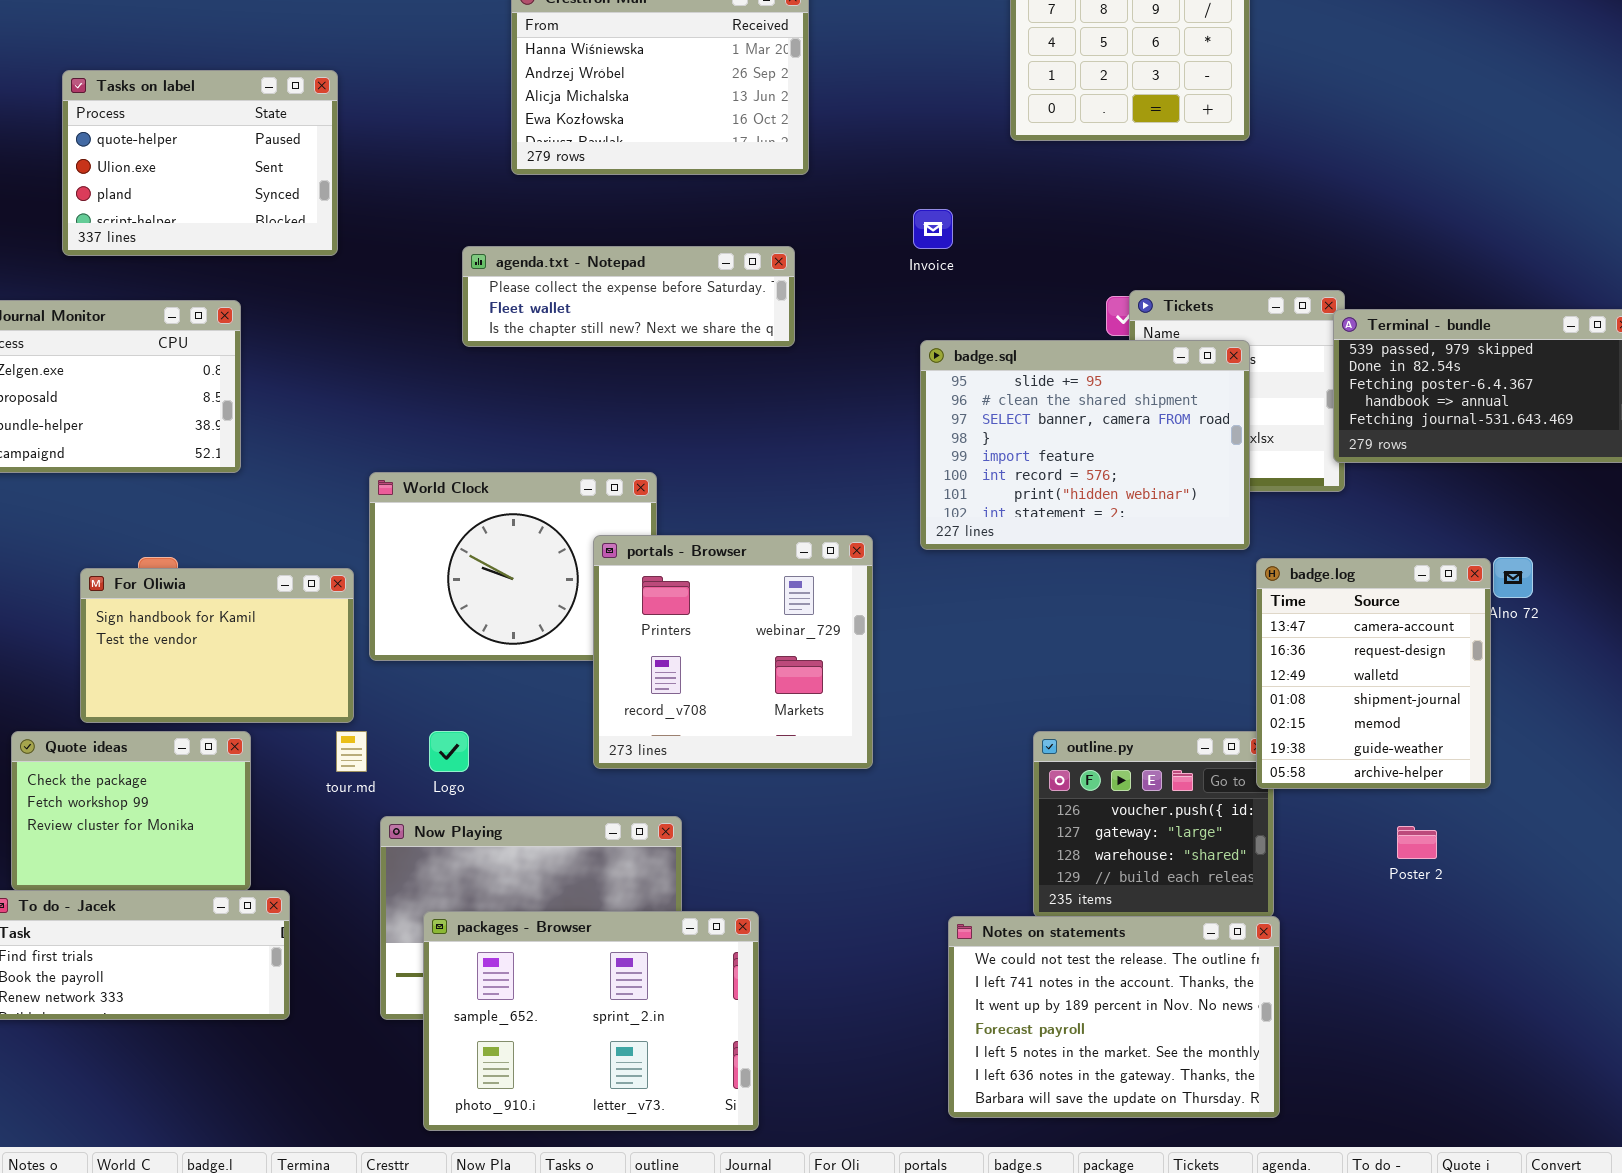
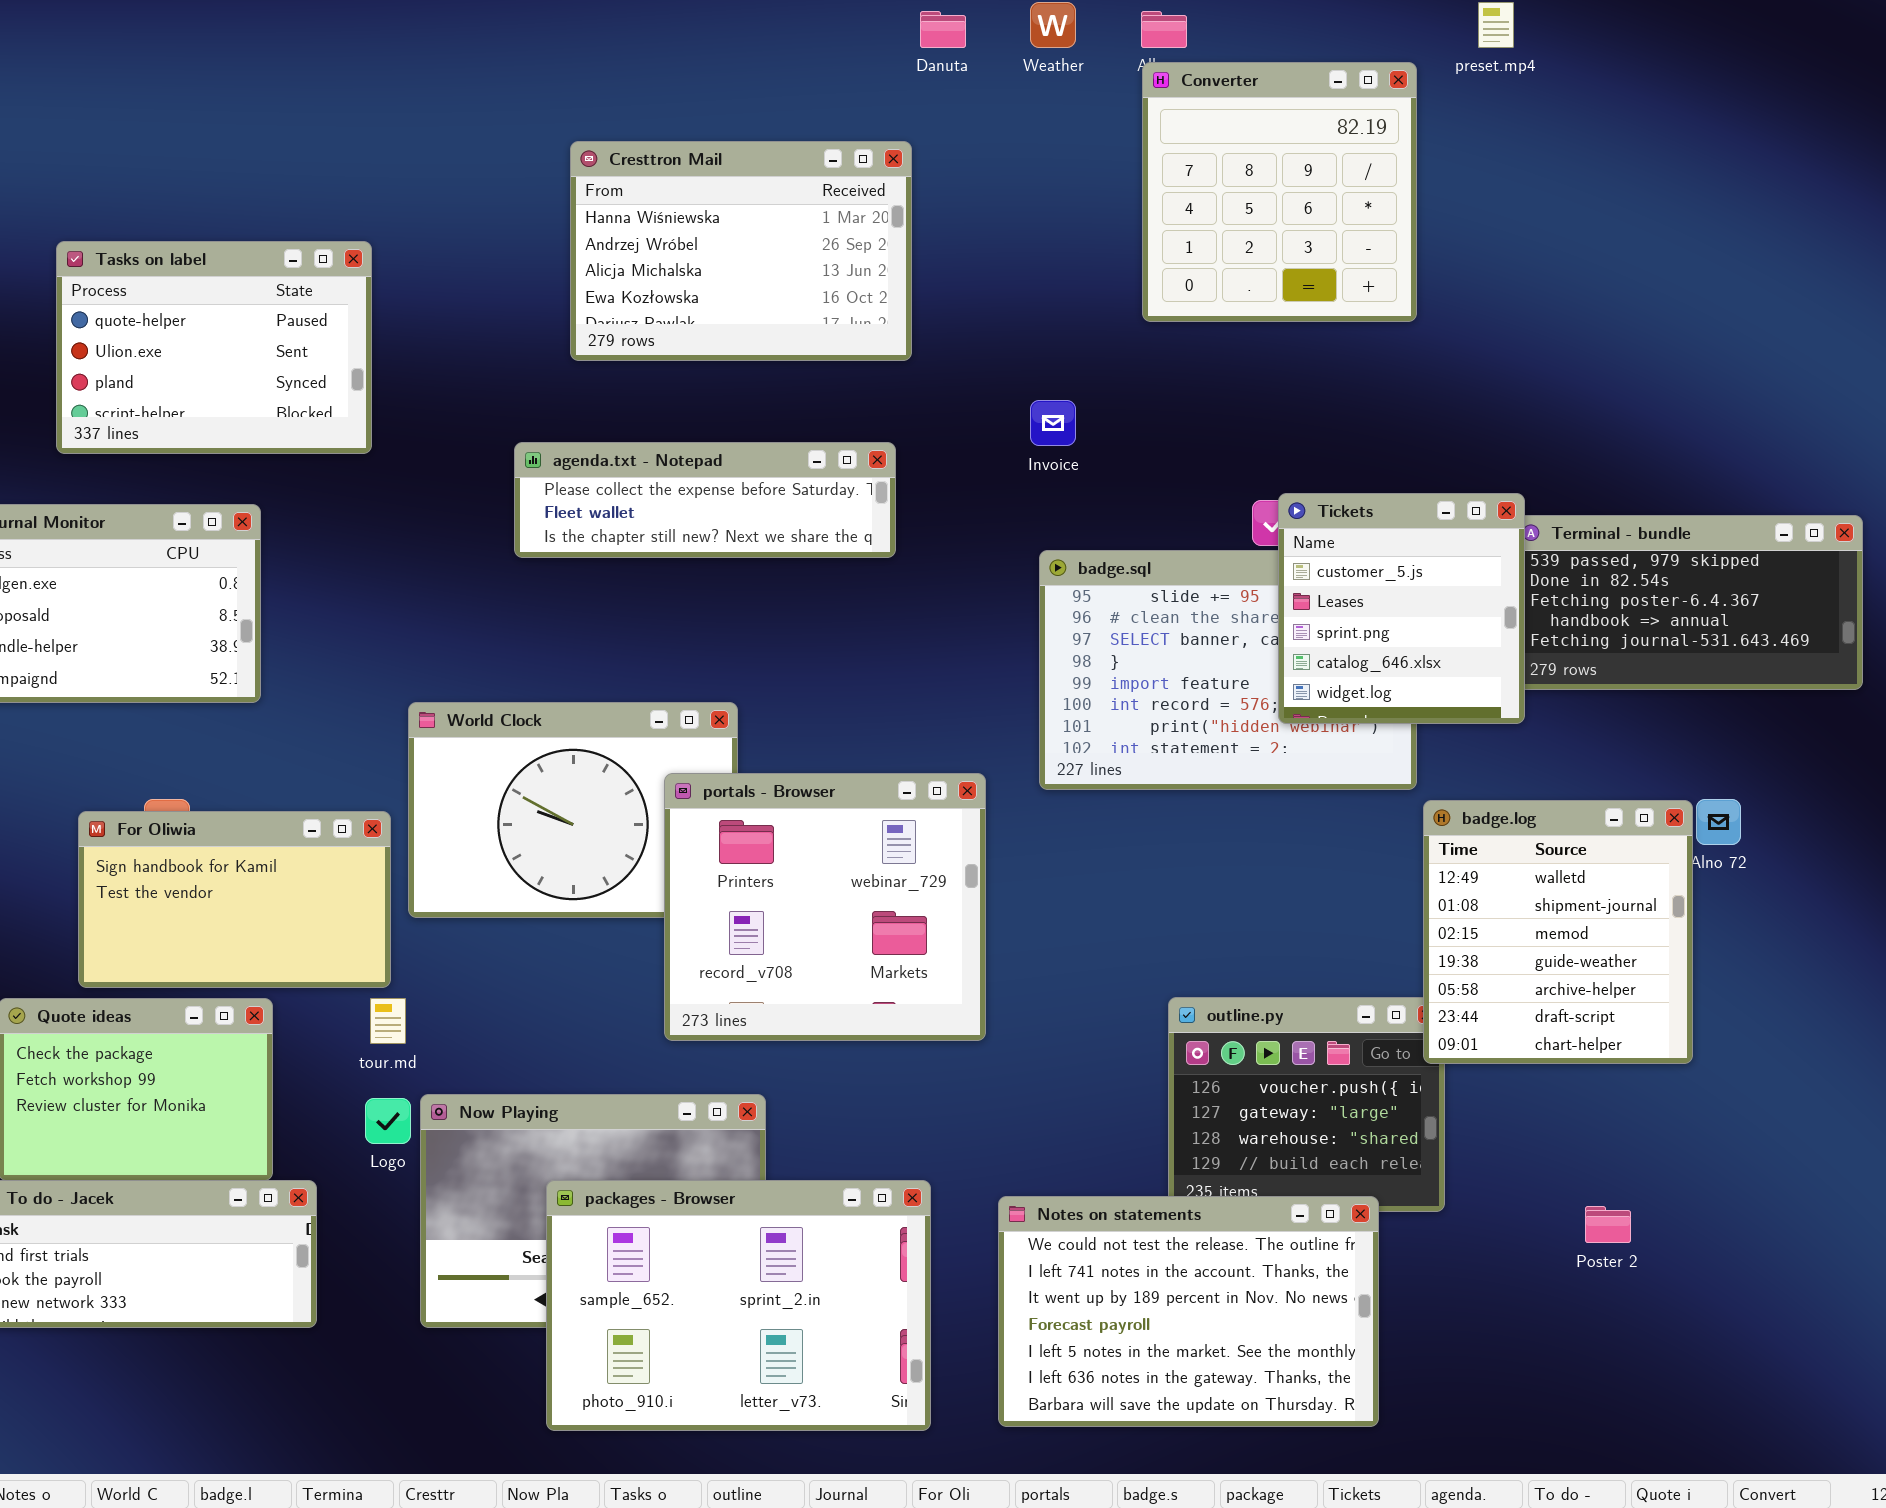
Tickets: [1129,290,1345,492] -> [1278,493,1525,724], raised
badge.log: [1256,558,1491,789] -> [1423,800,1693,1064], scrolled down 2 rows
Logo: [429,731,469,772] -> [365,1098,411,1144], moved
Poster 2: [1397,826,1437,859] -> [1585,1206,1631,1243], moved
packages - Browser: [423,911,759,1131] -> [546,1180,931,1431], moved
Notes on statements: [948,916,1280,1118] -> [998,1196,1379,1427], moved

